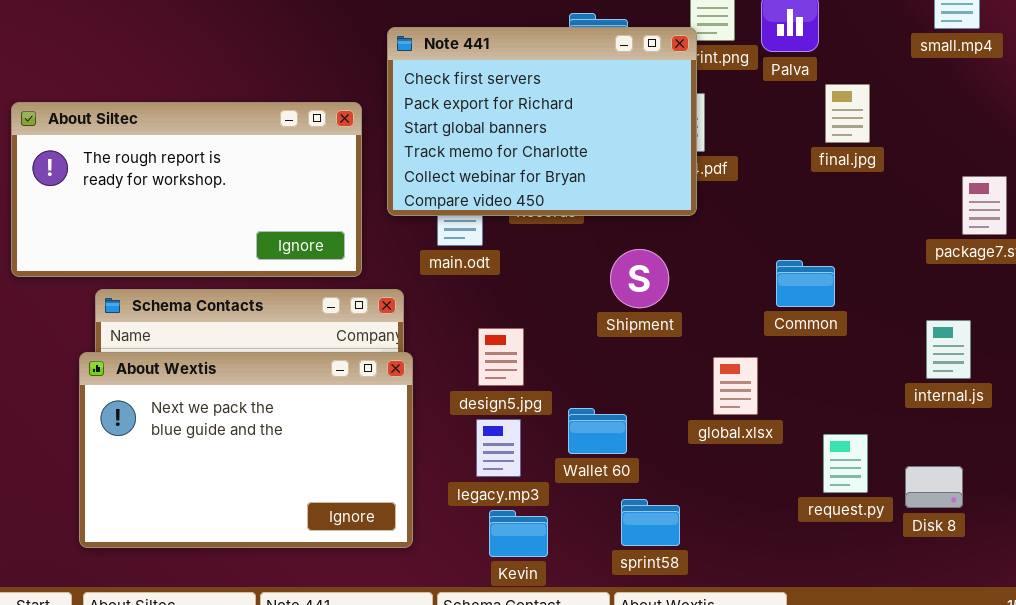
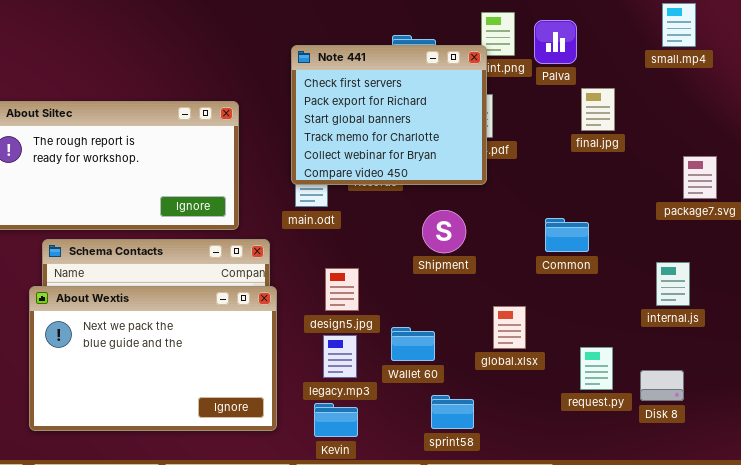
Note 441: [387,27,697,216] -> [291,45,487,185], resized
global.xlsx: [713,357,758,415] -> [493,306,526,349], moved
Kevin: [489,510,548,557] -> [314,403,358,437], moved

